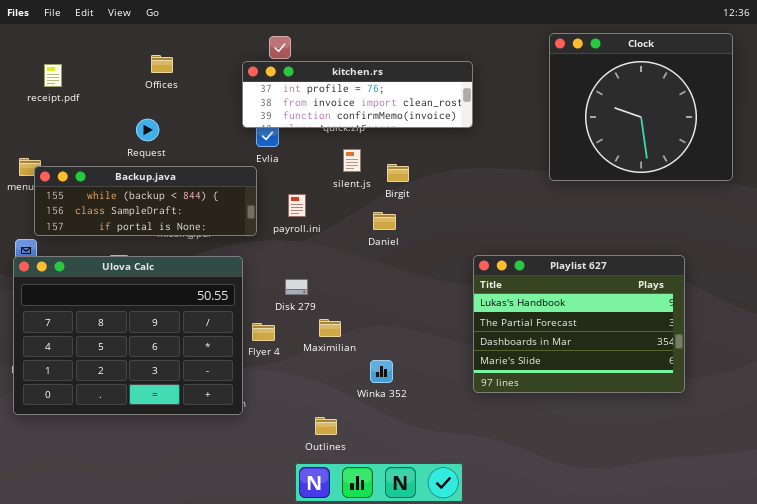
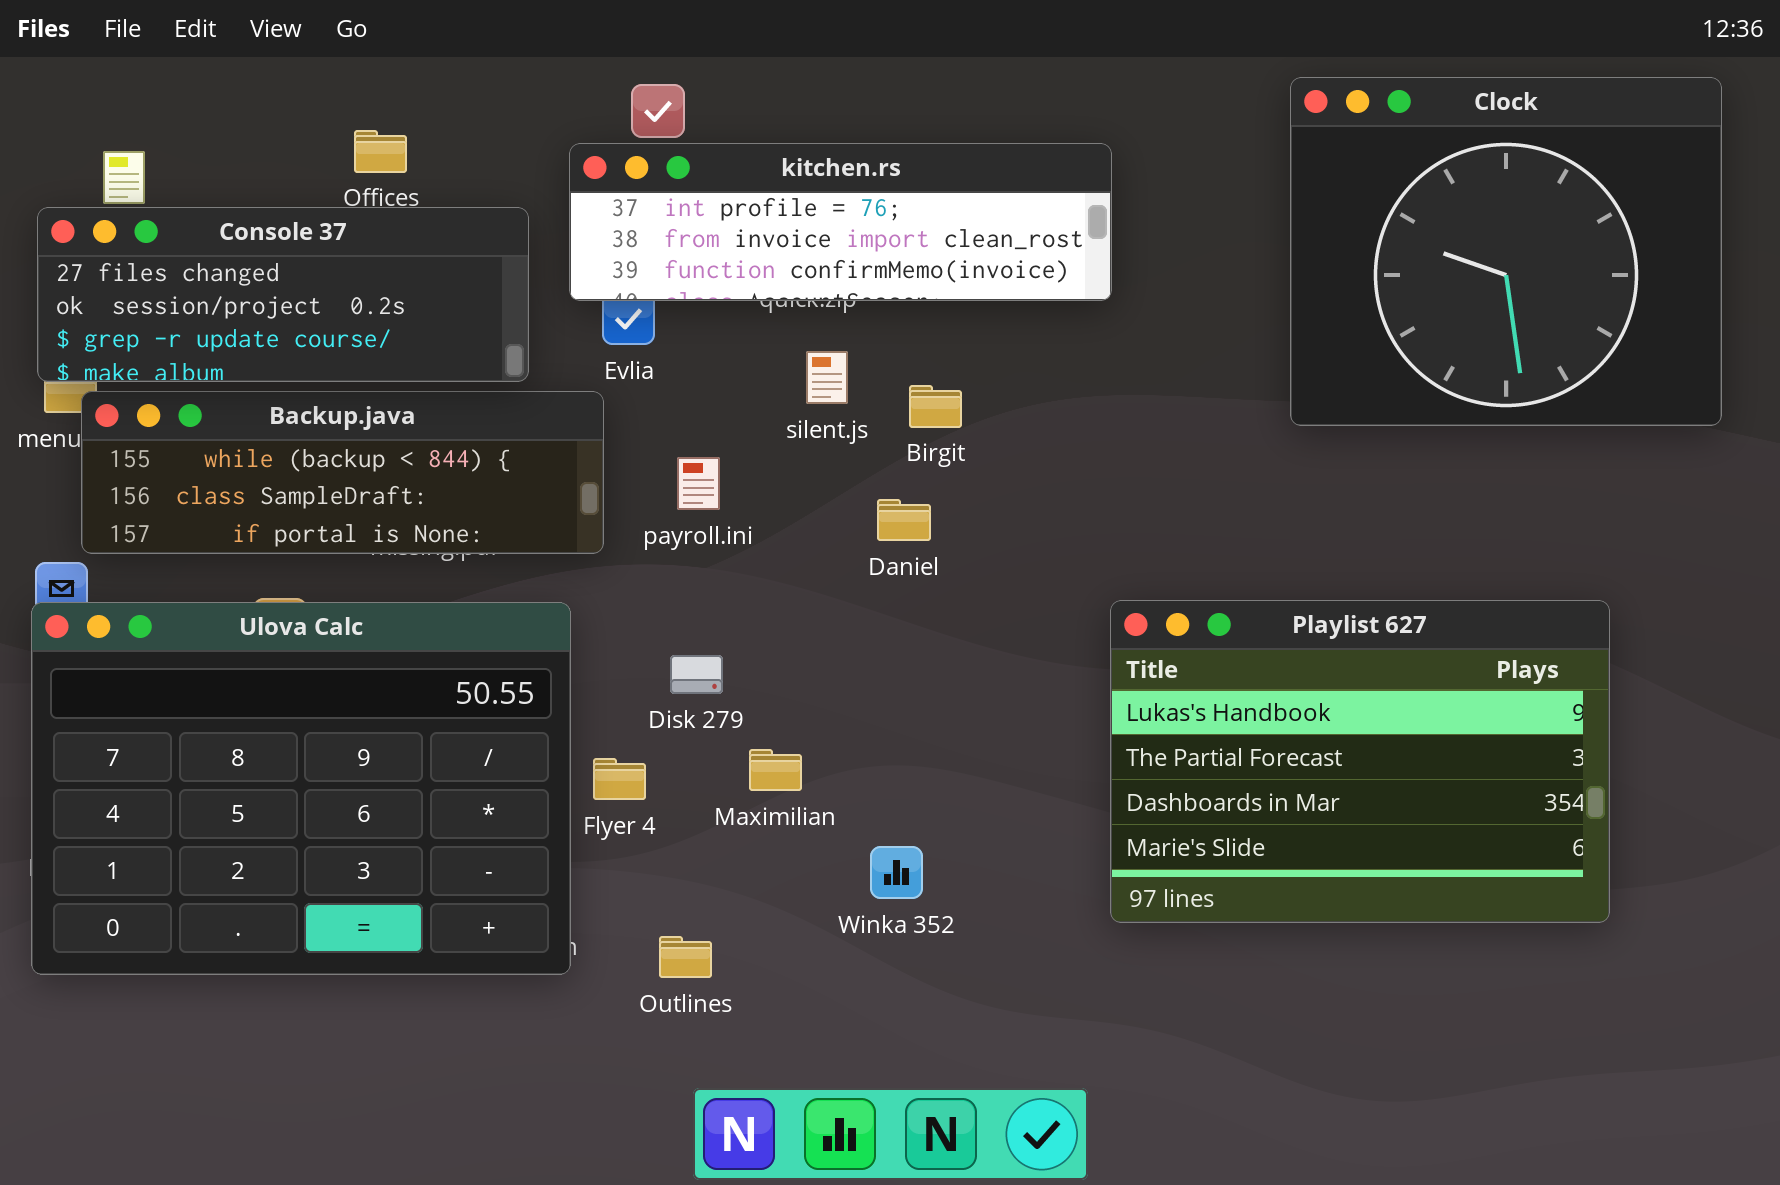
Console 37: none -> [37,207,529,382], opened
Outlines: [315,417,337,435] -> [659,936,712,978], moved

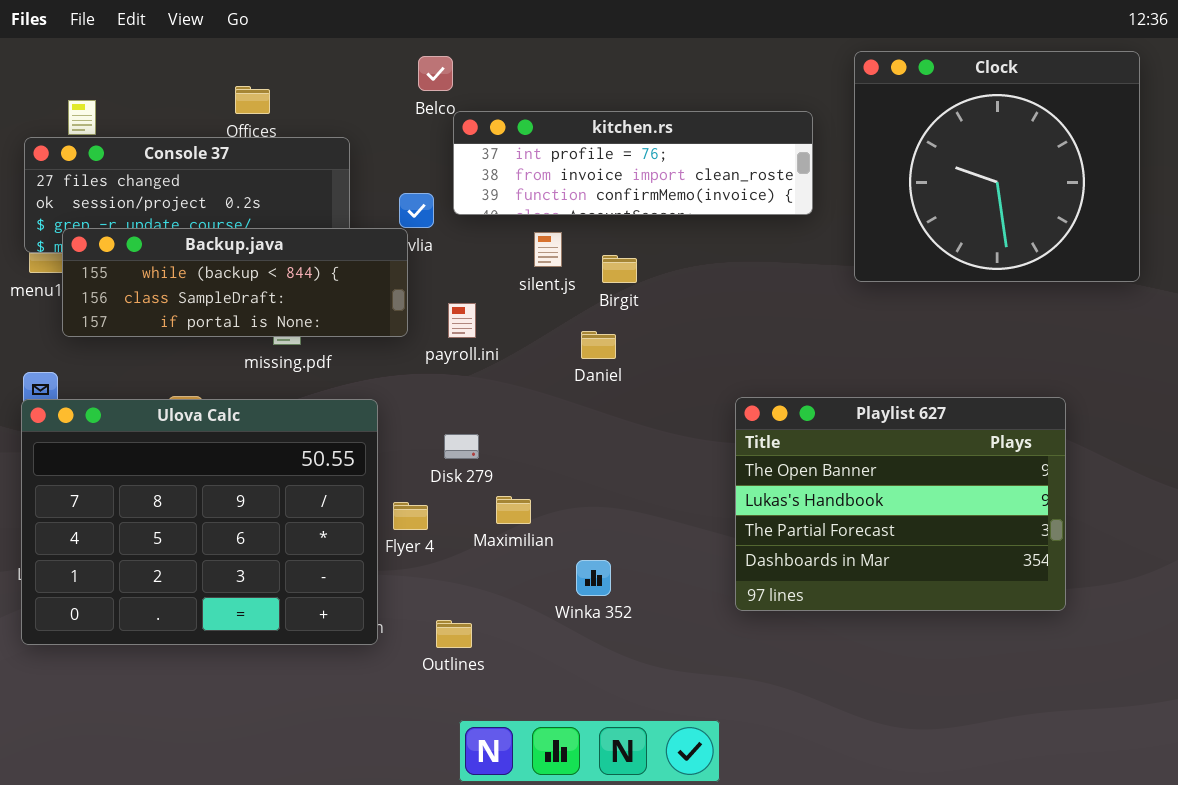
kitchen.rs: [569,143,1112,301] -> [453,111,813,215], moved
Backup.java: [81,391,604,554] -> [62,228,408,337], moved
Playlist 627: [1110,600,1610,923] -> [735,397,1066,611], scrolled up 1 row

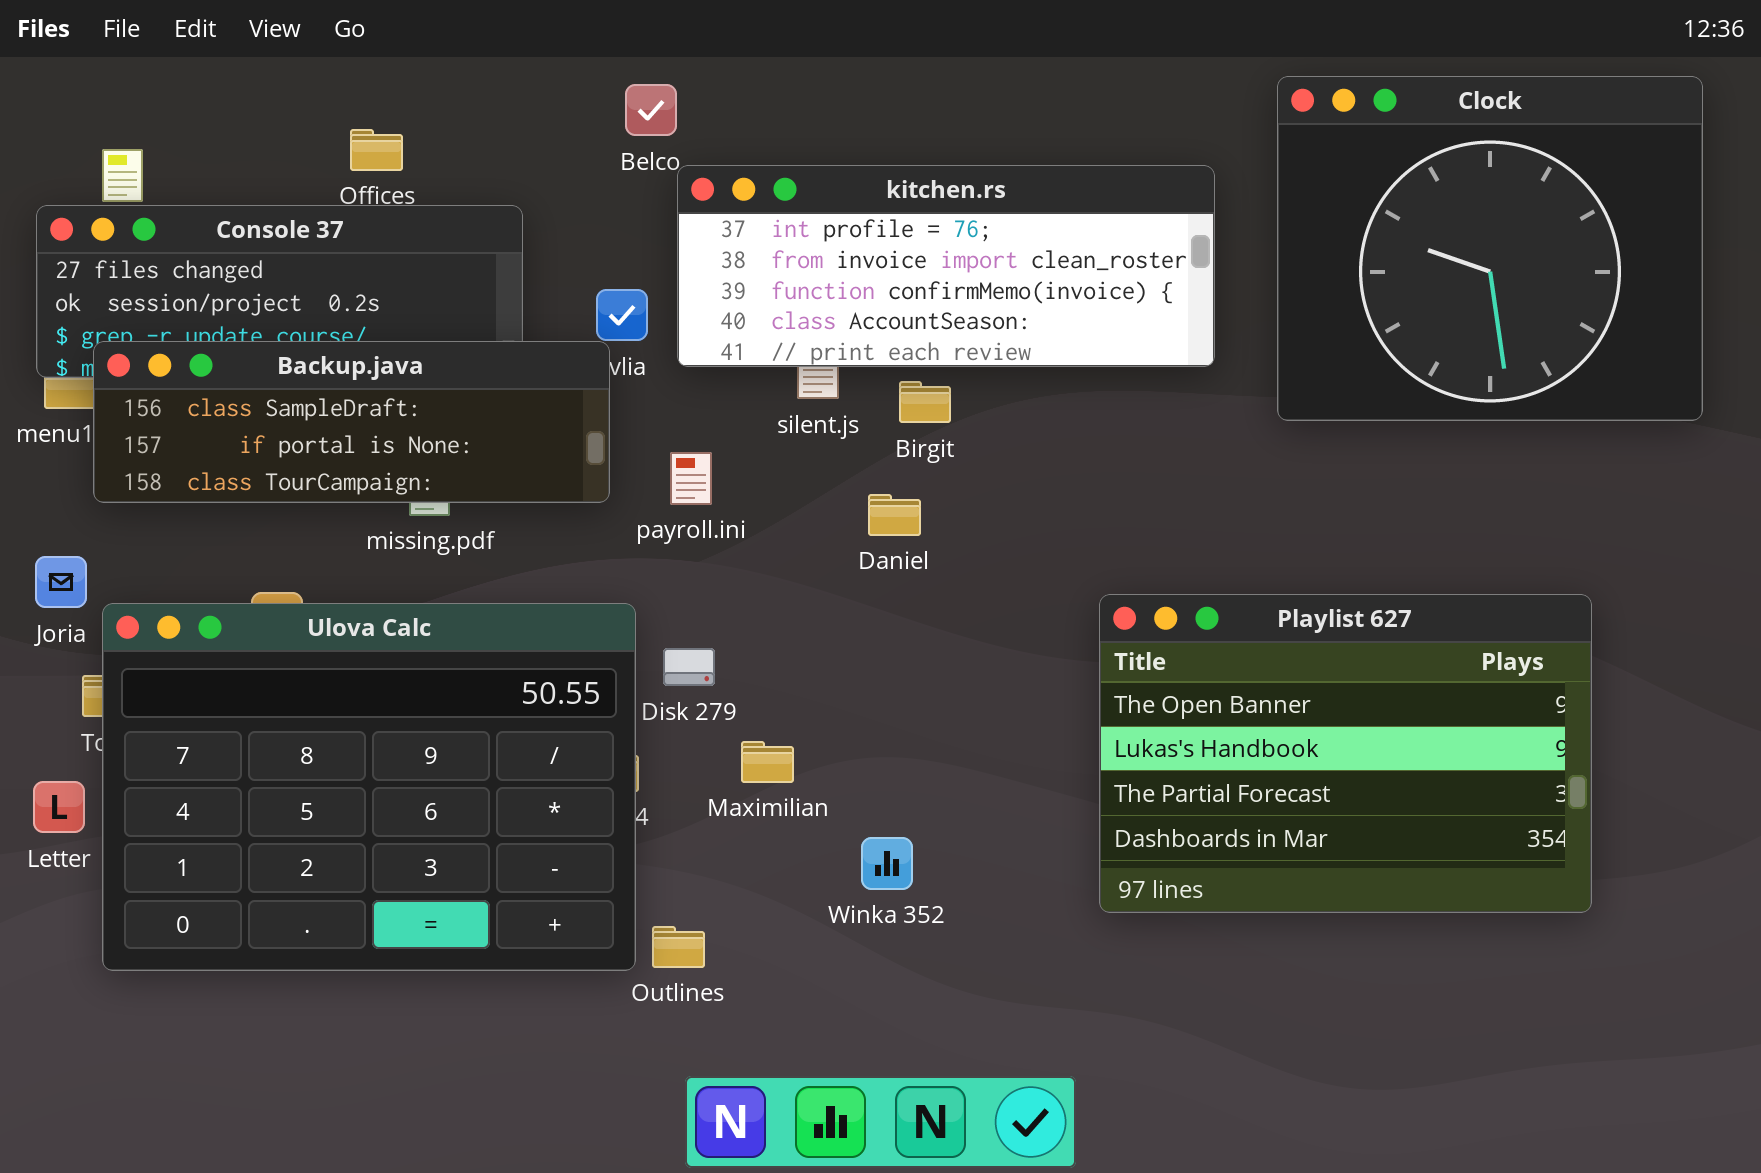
kitchen.rs: [453,111,813,215] -> [677,165,1215,367], resized
Backup.java: [62,228,408,337] -> [93,341,610,503], scrolled down 1 row
Ulova Calc: [21,399,378,645] -> [102,603,636,971], moved

